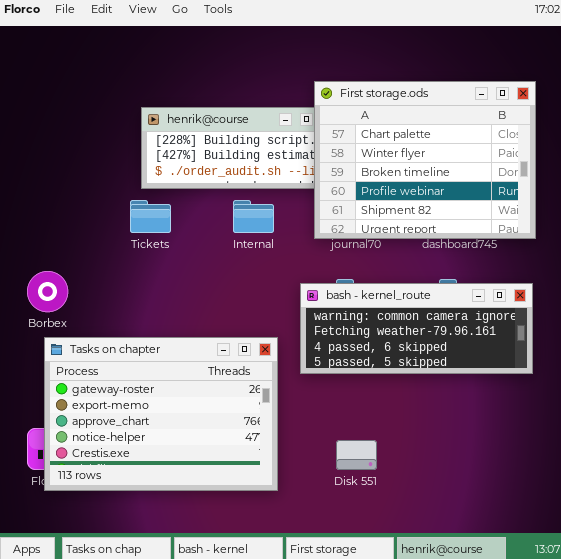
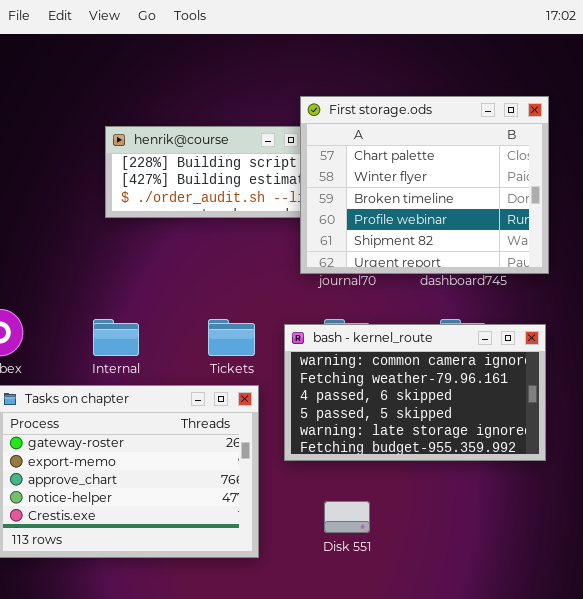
Tickets: [130,200,171,233] -> [208,319,255,356], moved
Internal: [233,200,274,233] -> [93,319,139,356], moved
bash - kernel_route: [300,283,533,374] -> [284,324,546,461], resized

